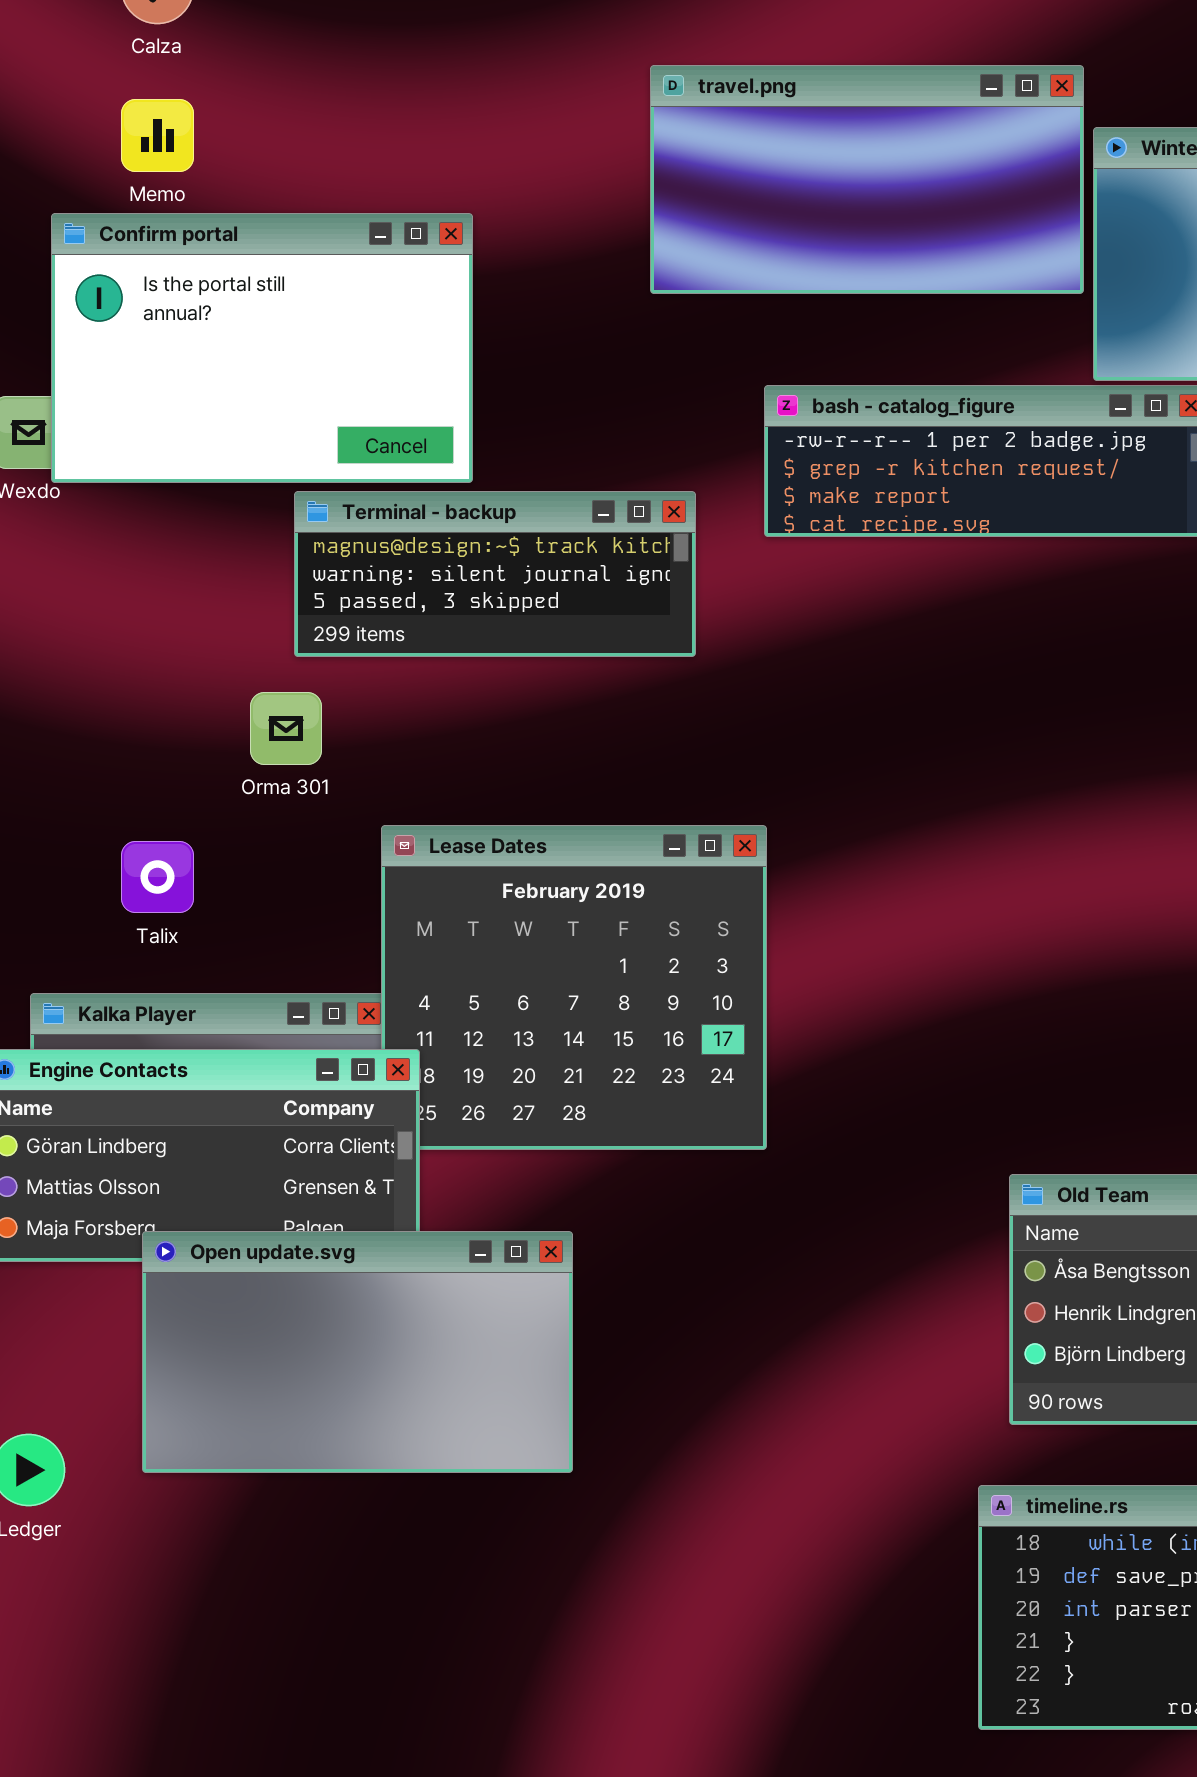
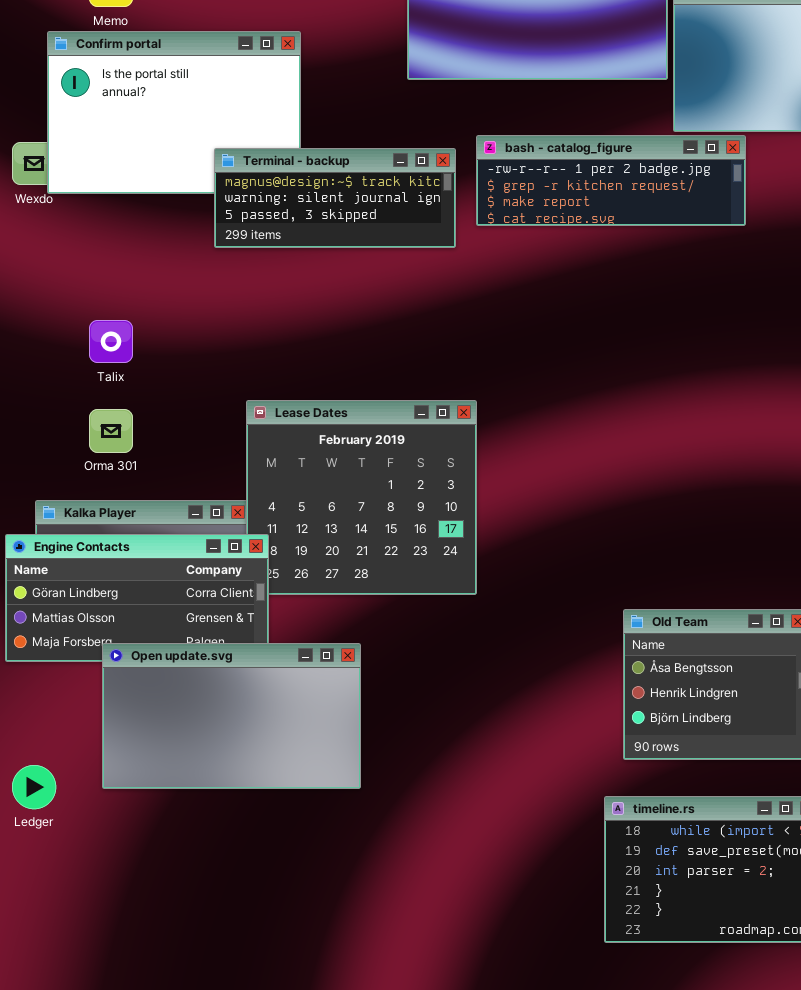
Terminal - backup: [294,491,696,657] -> [214,148,456,248], moved
Orma 301: [250,692,322,765] -> [89,409,133,453], moved
Talix: [121,841,194,913] -> [89,320,133,363], moved

